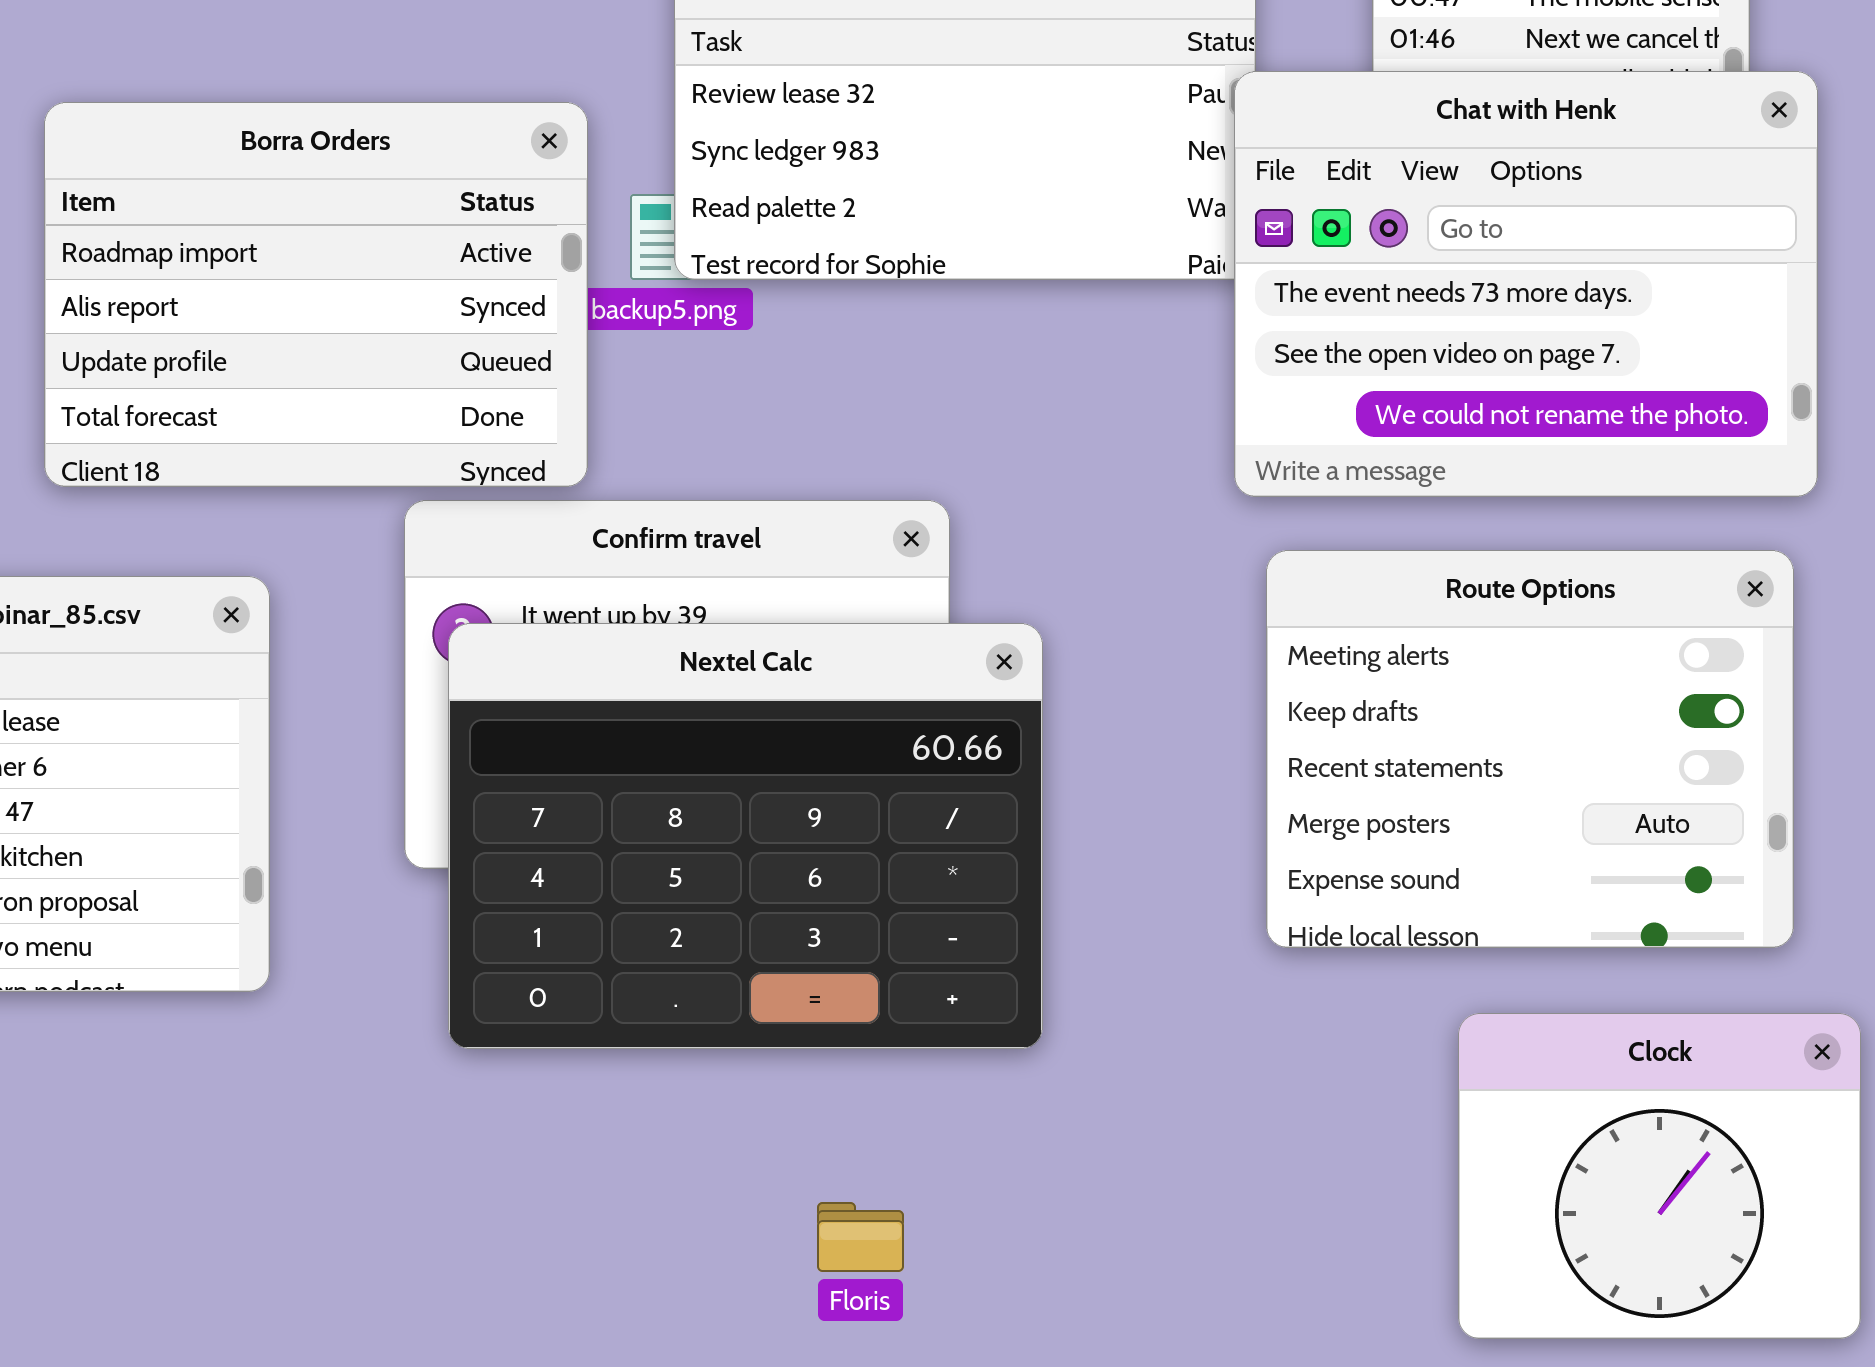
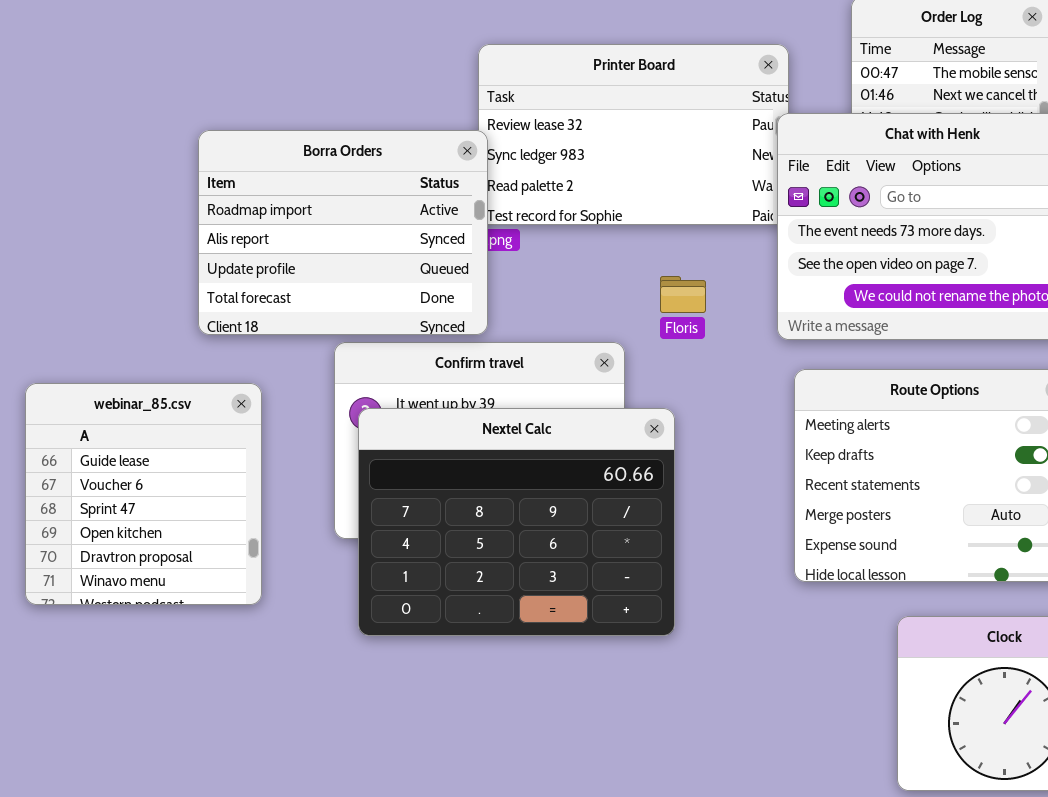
Borra Orders: [44,102,588,487] -> [198,130,488,335], moved
Floris: [817,1202,904,1272] -> [660,276,706,313], moved

